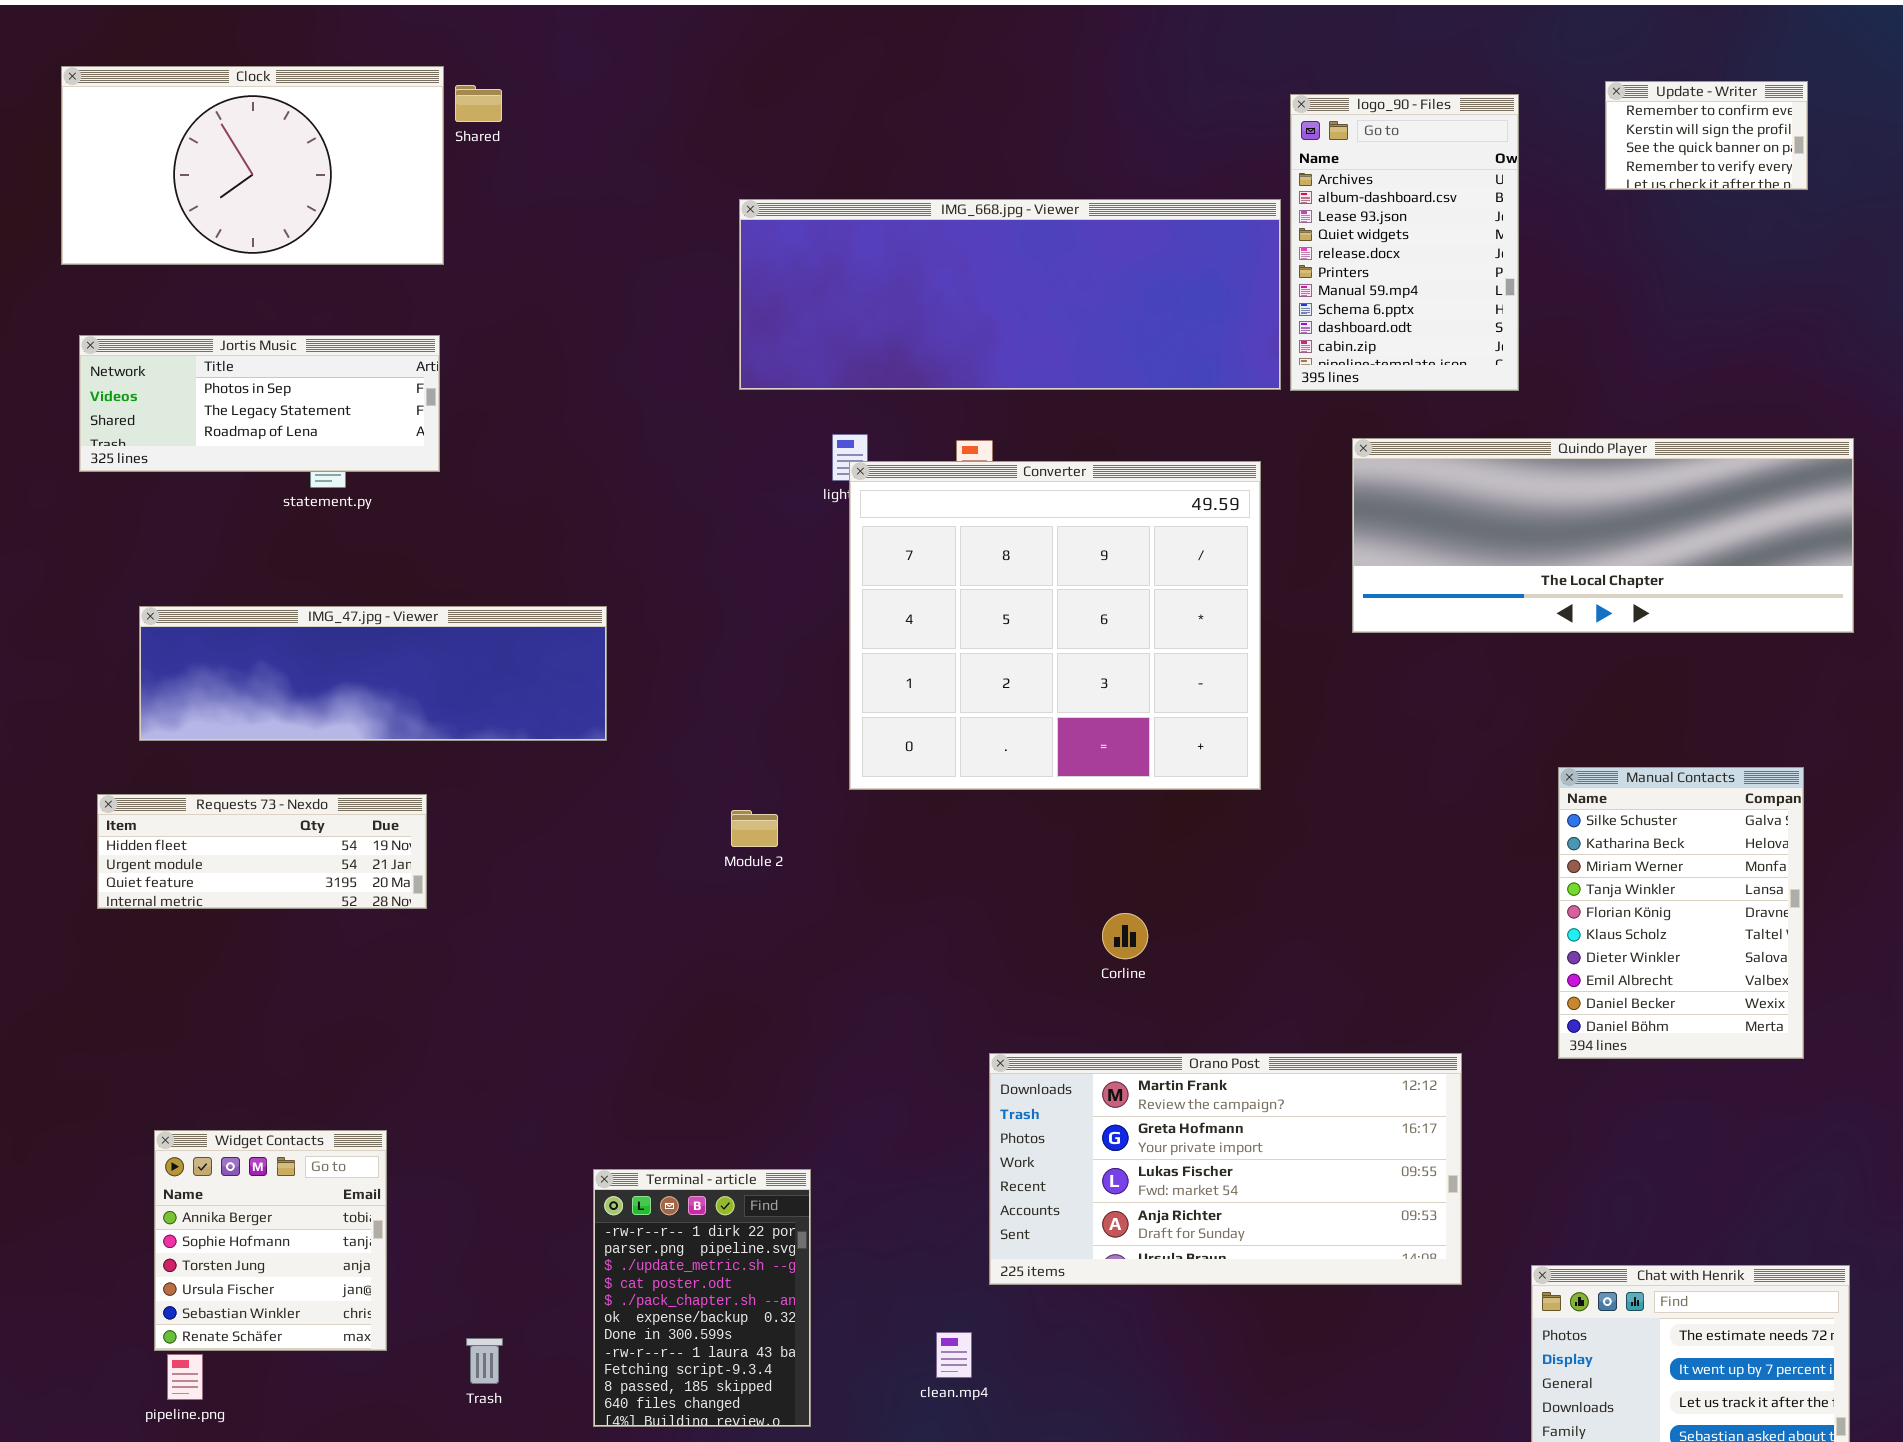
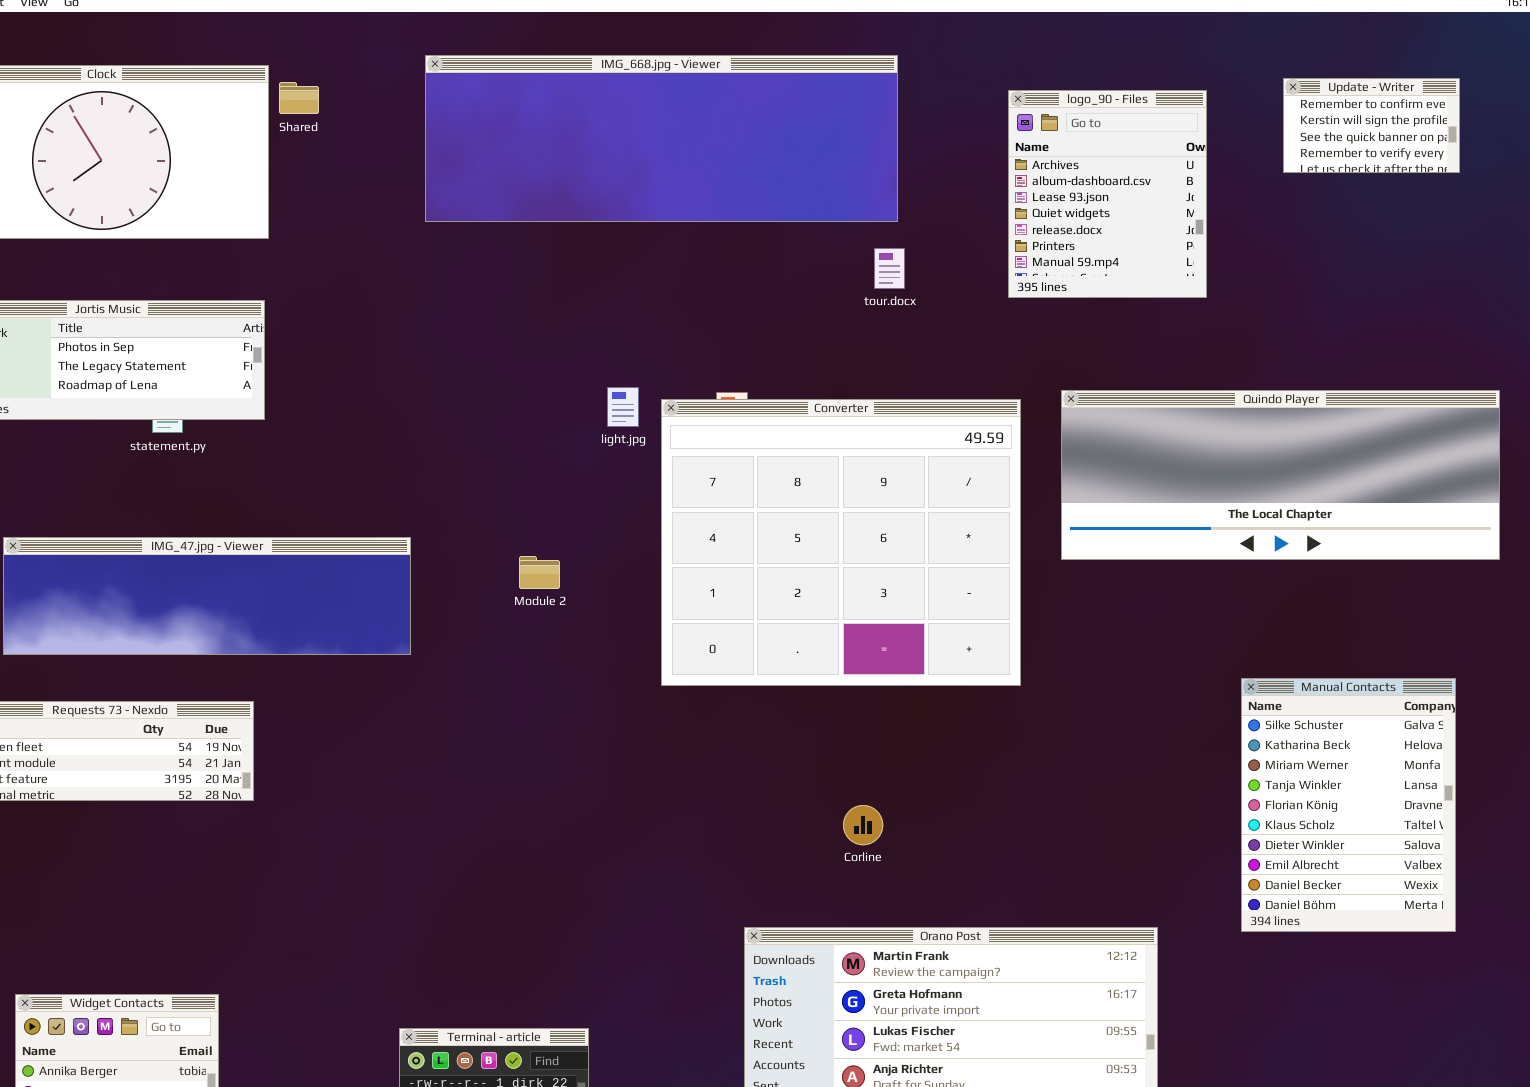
logo_90 - Files: [1290,94,1519,391] -> [1008,90,1207,298], resized
IMG_668.jpg - Viewer: [739,199,1281,390] -> [425,55,898,222], moved
Converter: [849,461,1261,790] -> [661,399,1021,686], moved
Module 2: [731,810,778,847] -> [519,556,560,589], moved

